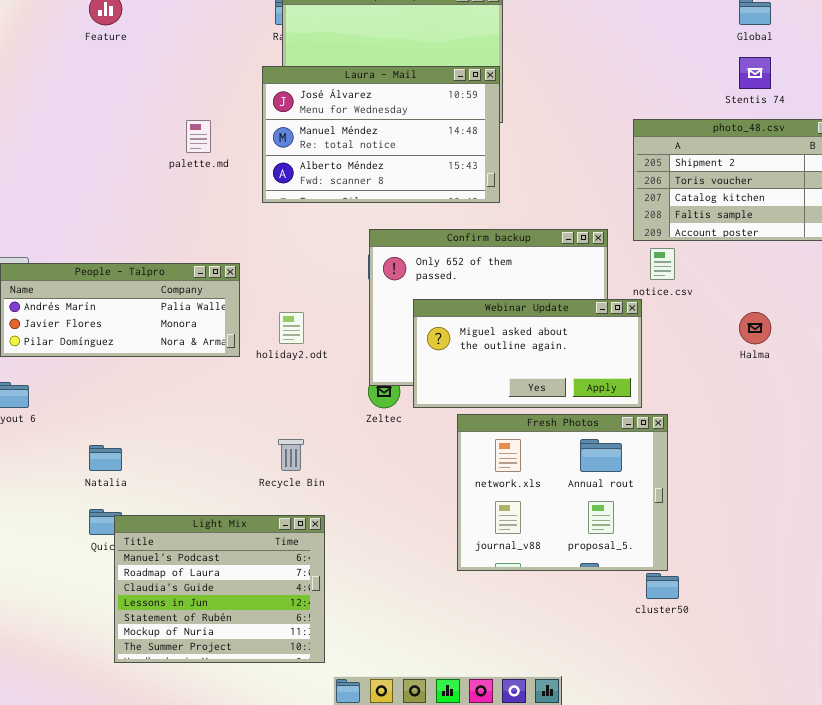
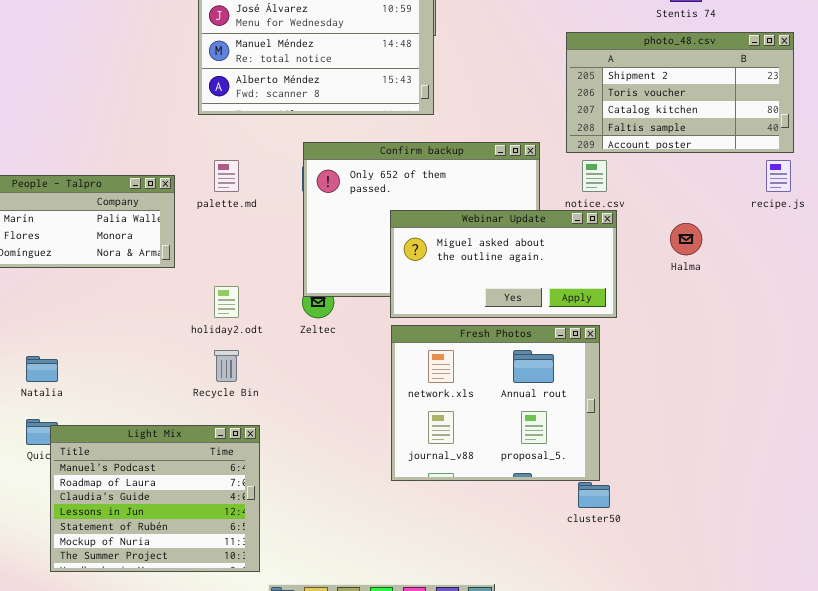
palette.md: [186,120,211,153] -> [214,160,239,192], moved
Webinar Update: [413,299,642,408] -> [390,210,617,318], moved
holiday2.odt: [279,312,304,344] -> [214,286,239,318], moved

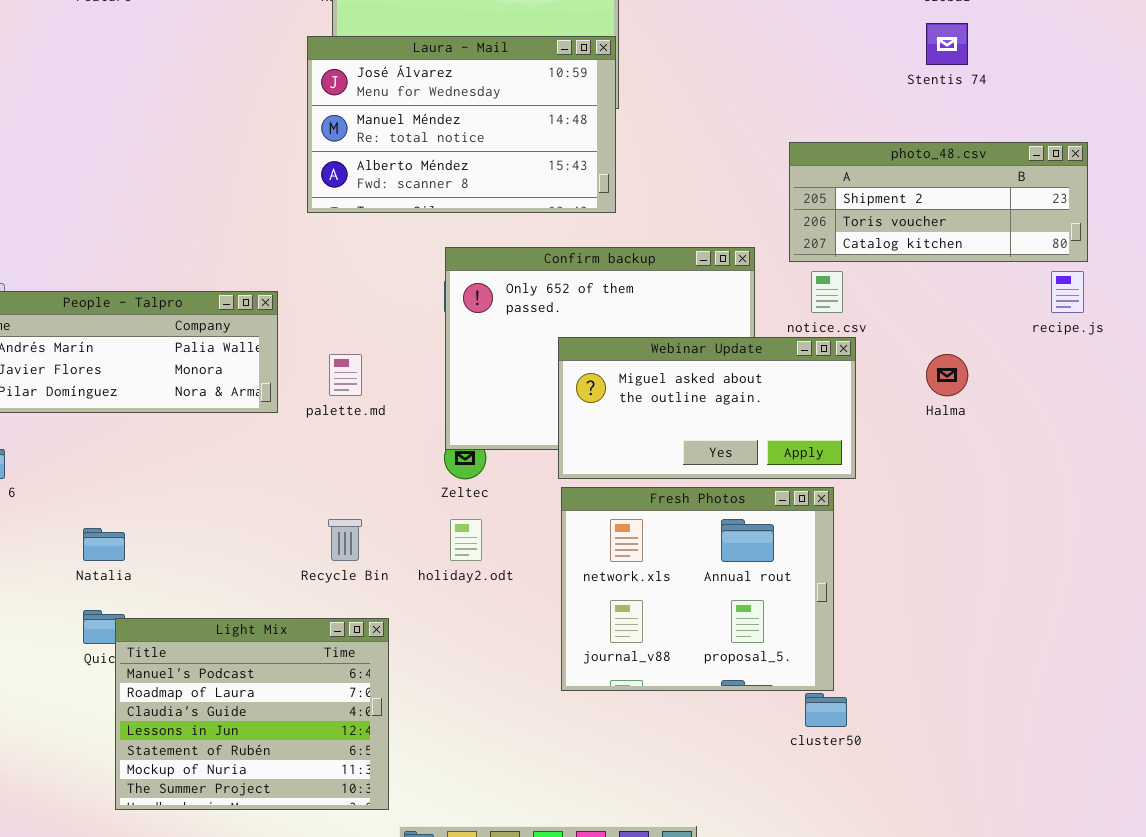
photo_48.csv: [566,32,794,153] -> [789,142,1088,262], resized
palette.md: [214,160,239,192] -> [329,354,362,396], moved
holiday2.odt: [214,286,239,318] -> [450,519,482,561], moved

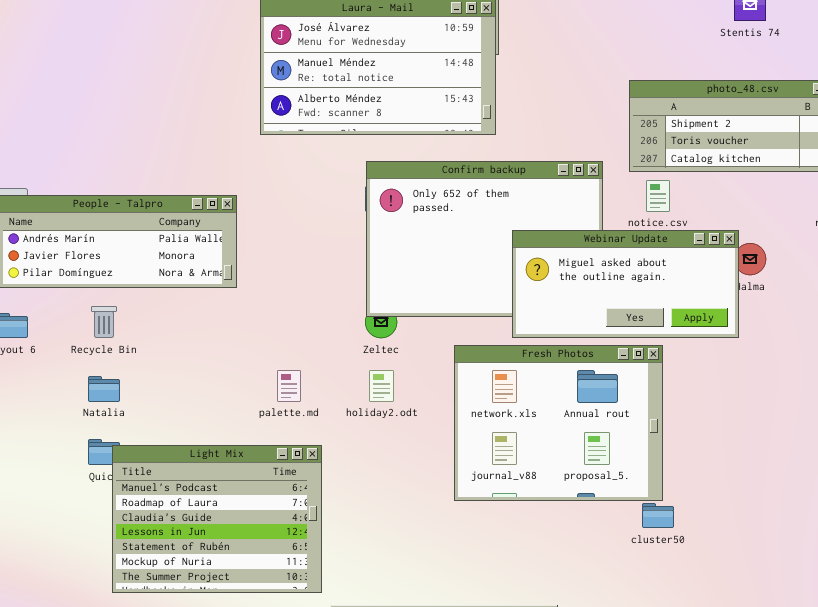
Webinar Update: [558,337,856,479] -> [512,230,739,338], moved
palette.md: [329,354,362,396] -> [277,370,301,402], moved
Recycle Bin: [328,519,362,561] -> [91,306,117,338], moved

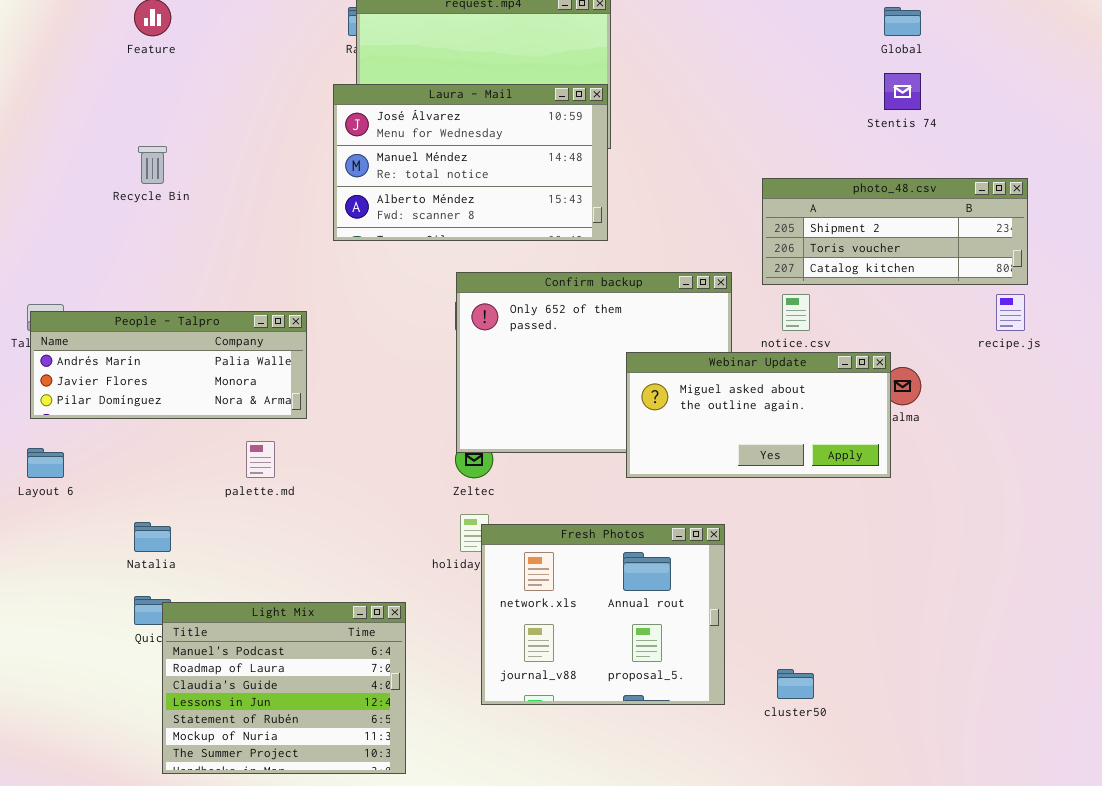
Recycle Bin: [91,306,117,338] -> [138,146,167,184], moved
Fresh Photos: [454,345,663,501] -> [481,524,725,705], moved
palette.md: [277,370,301,402] -> [246,441,275,478], moved

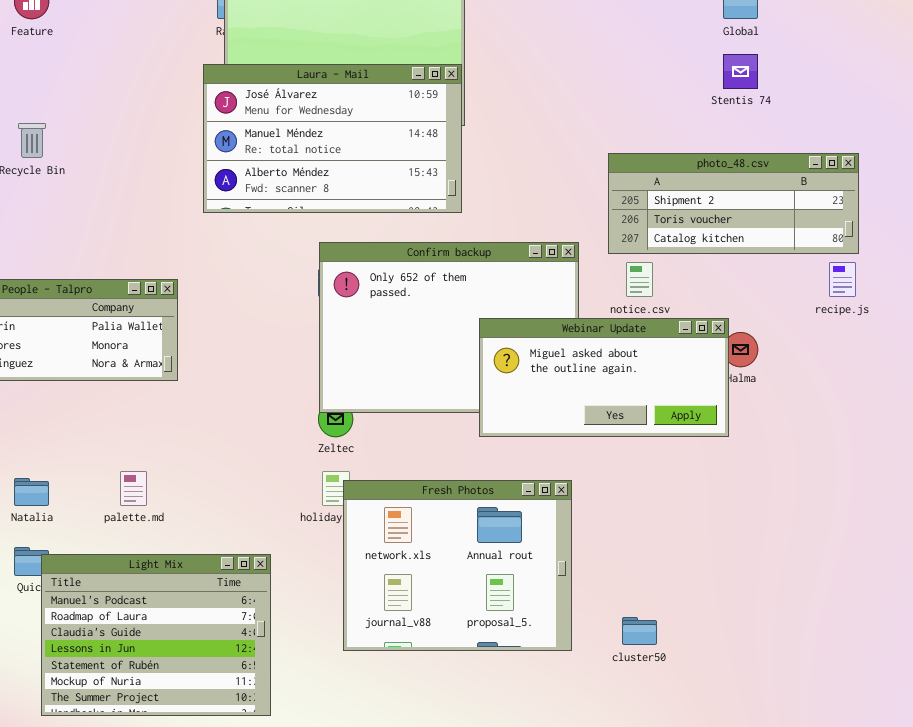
palette.md: [246,441,275,478] -> [120,471,147,506], moved

